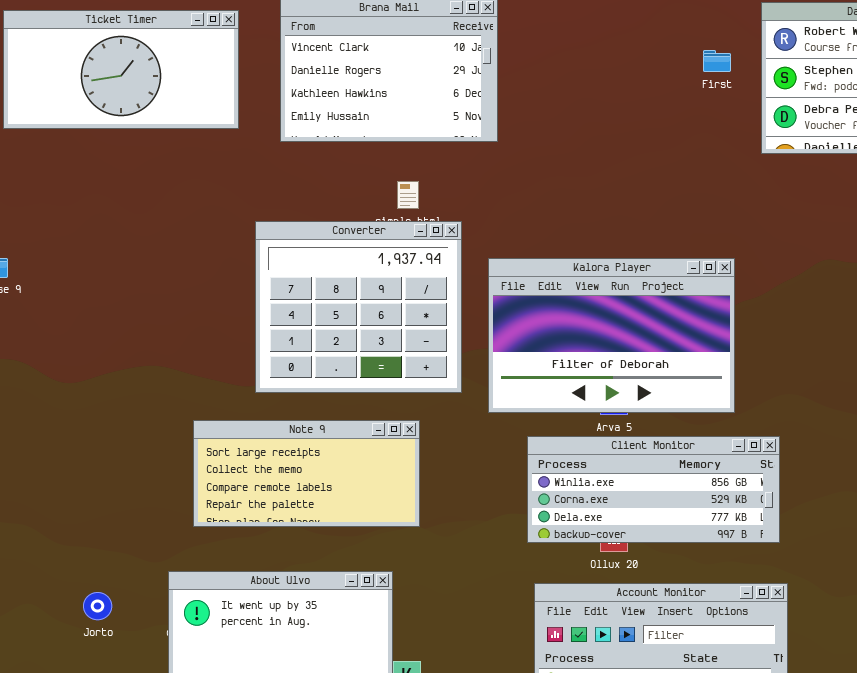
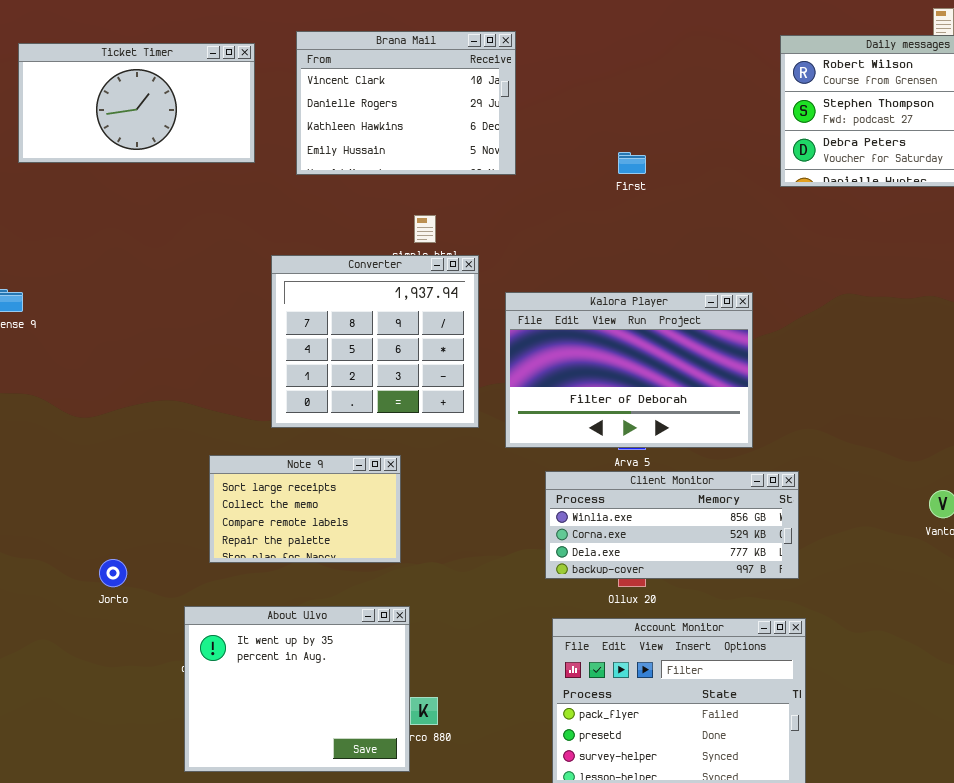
First: [703,50,731,72] -> [618,152,646,174], moved
Note 9: [193,420,420,527] -> [209,455,401,563], resized
Jorto: [83,592,112,620] -> [99,559,127,587], moved

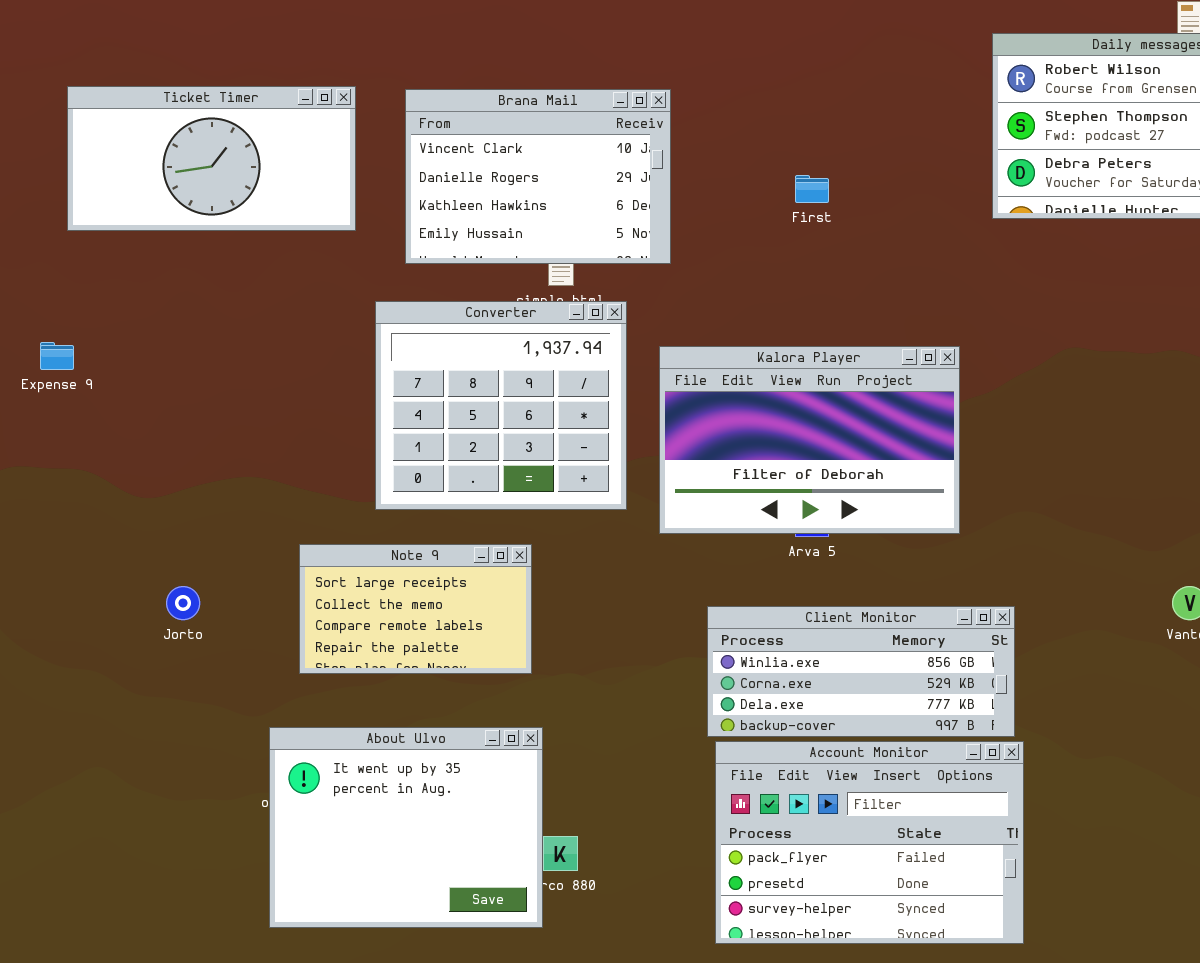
Brana Mail: [296,31,516,175] -> [405,89,671,264], moved
Ticket Timer: [18,43,255,163] -> [67,86,356,231], moved
Client Monitor: [545,471,799,579] -> [707,606,1015,737], moved
Jorto: [99,559,127,587] -> [166,586,200,620], moved

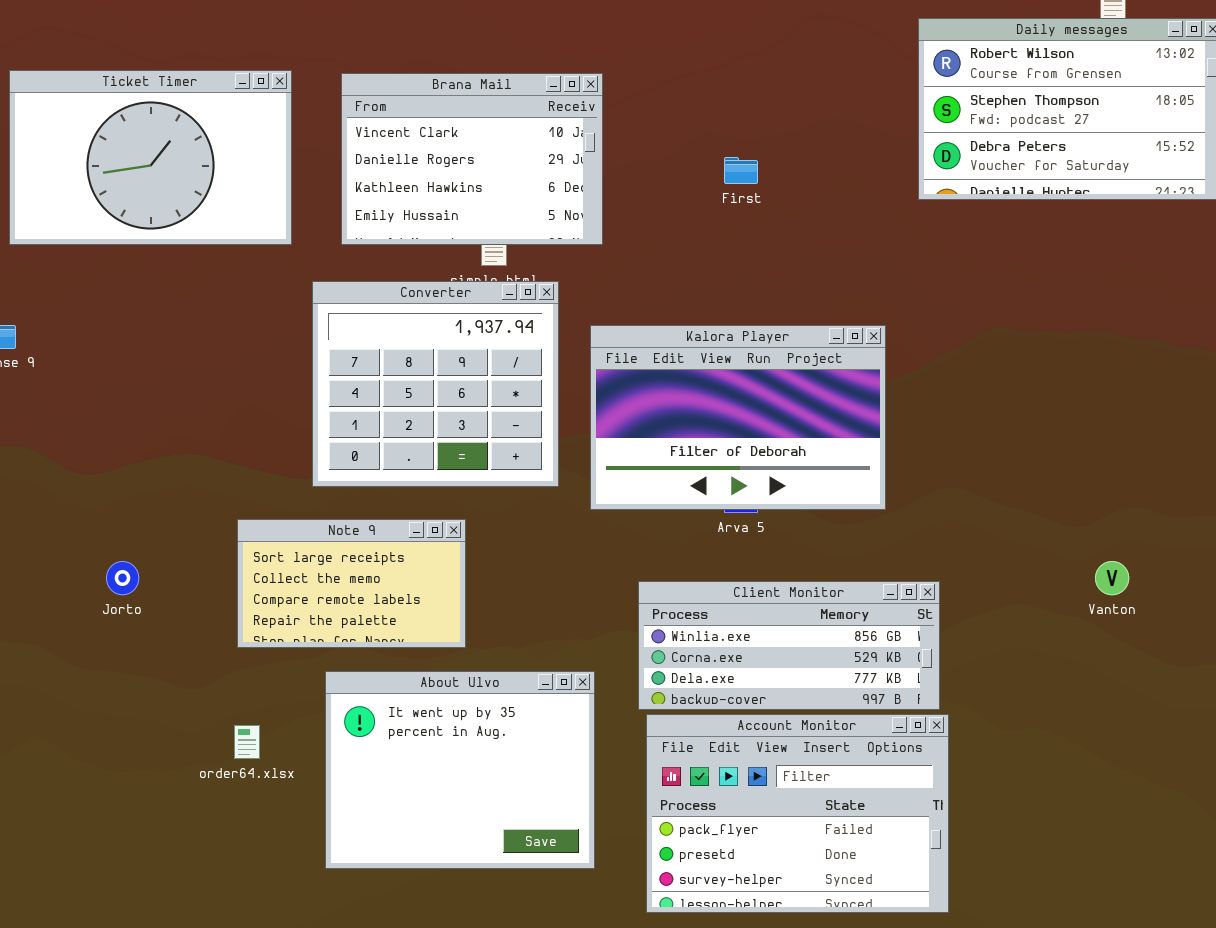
Ticket Timer: [67,86,356,231] -> [9,70,292,245], resized
About Ulvo: [269,727,543,928] -> [325,671,595,869], moved

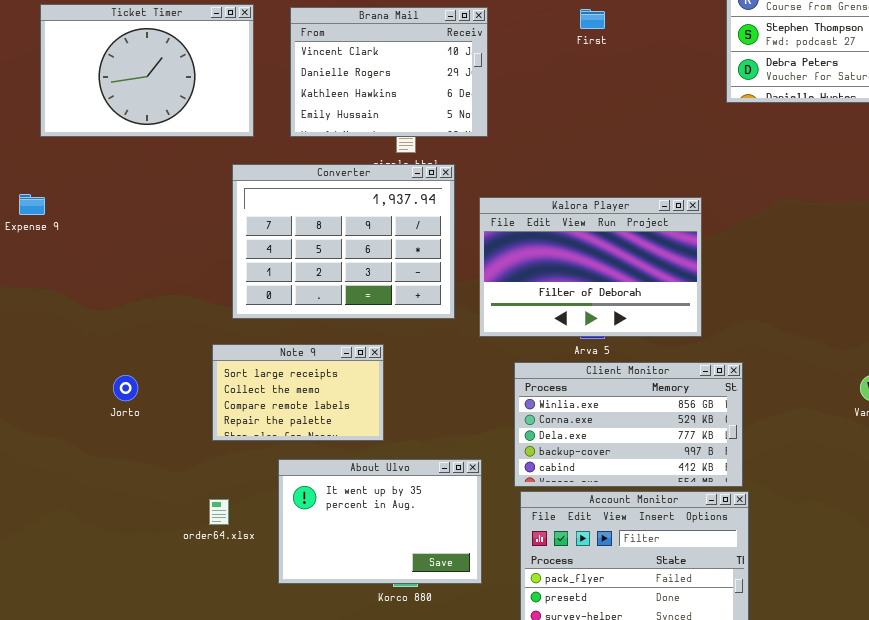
First: [724,157,758,184] -> [580,9,605,29], moved
Converter: [312,281,559,487] -> [232,164,455,319], resized
Client Monitor: [638,581,940,710] -> [514,362,743,487], resized
About Ulvo: [325,671,595,869] -> [278,459,482,584], resized

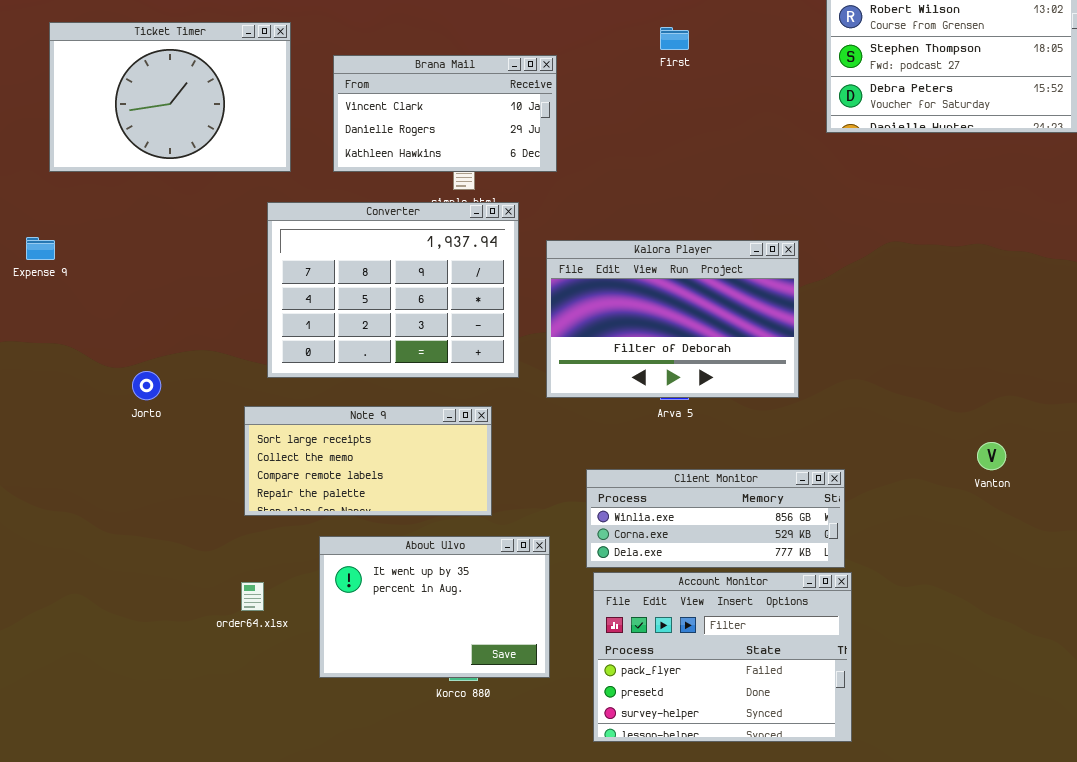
Brana Mail: [290,7,488,137] -> [333,55,557,172], resized
Note 9: [212,344,384,441] -> [244,406,492,516], resized
Client Monitor: [514,362,743,487] -> [586,469,845,568], resized
Jorto: [113,375,138,401] -> [132,371,161,400], moved

